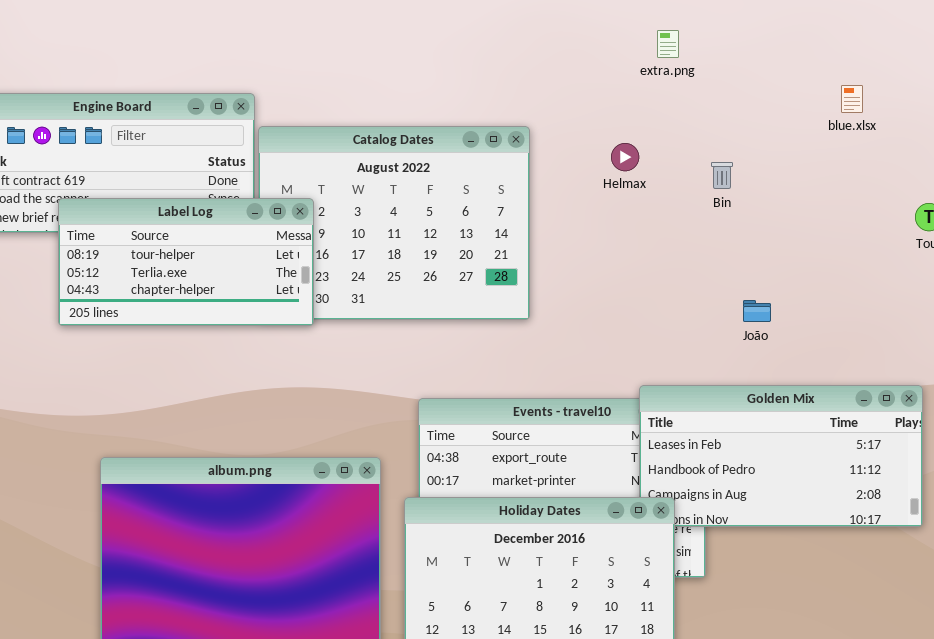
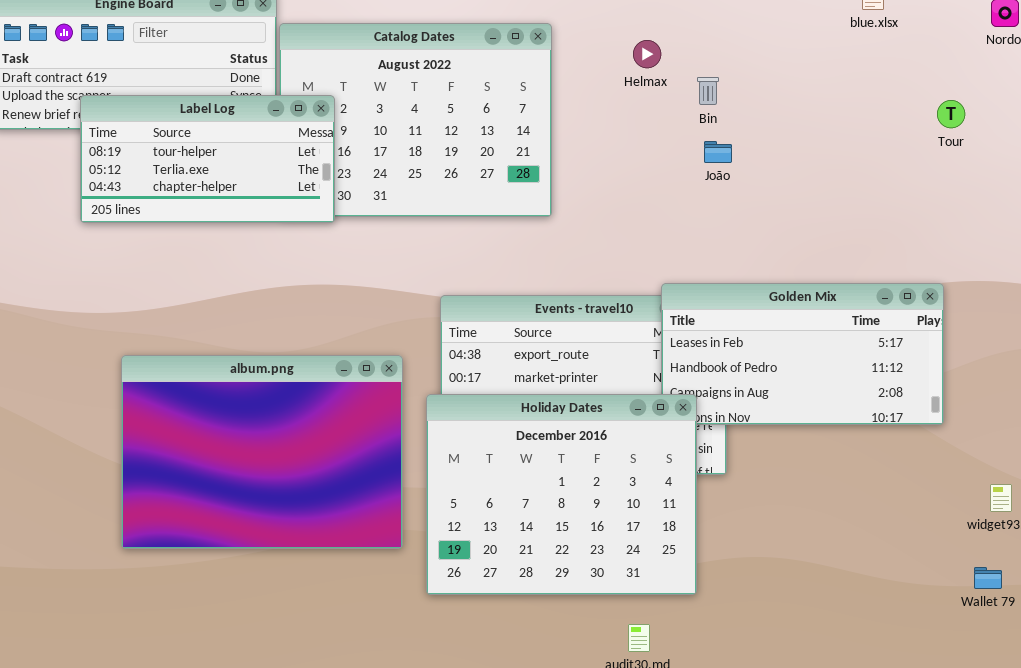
Bin: [711,162,733,189] -> [697,77,719,105], moved
João: [743,300,771,322] -> [704,141,732,163], moved

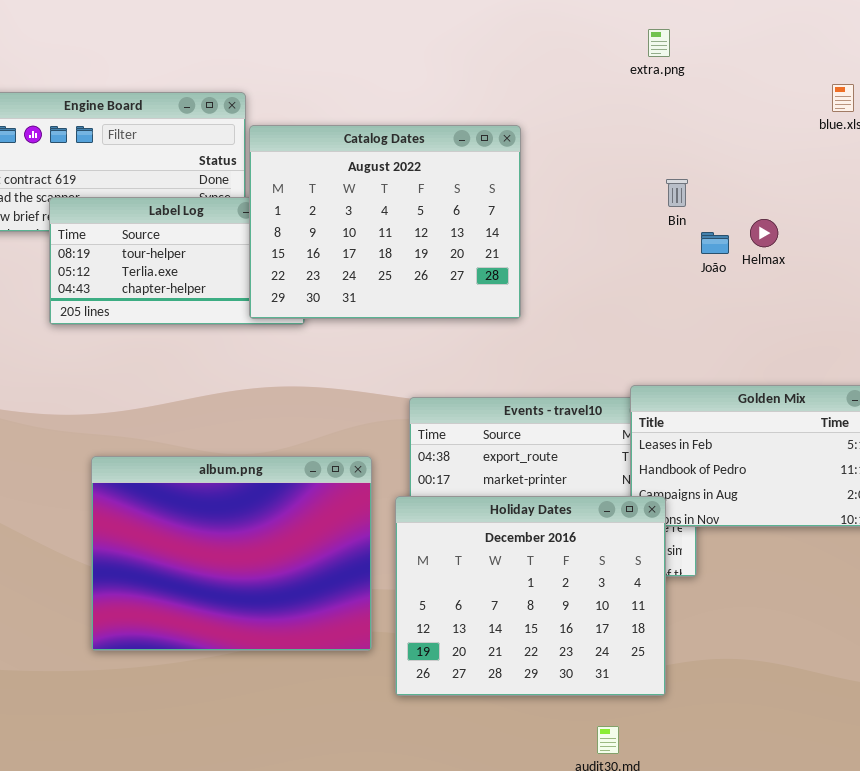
Catalog Dates: [279,23,552,217] -> [249,125,521,319], raised
Helmax: [633,40,661,68] -> [750,219,778,247], moved
João: [704,141,732,163] -> [701,232,729,254], moved

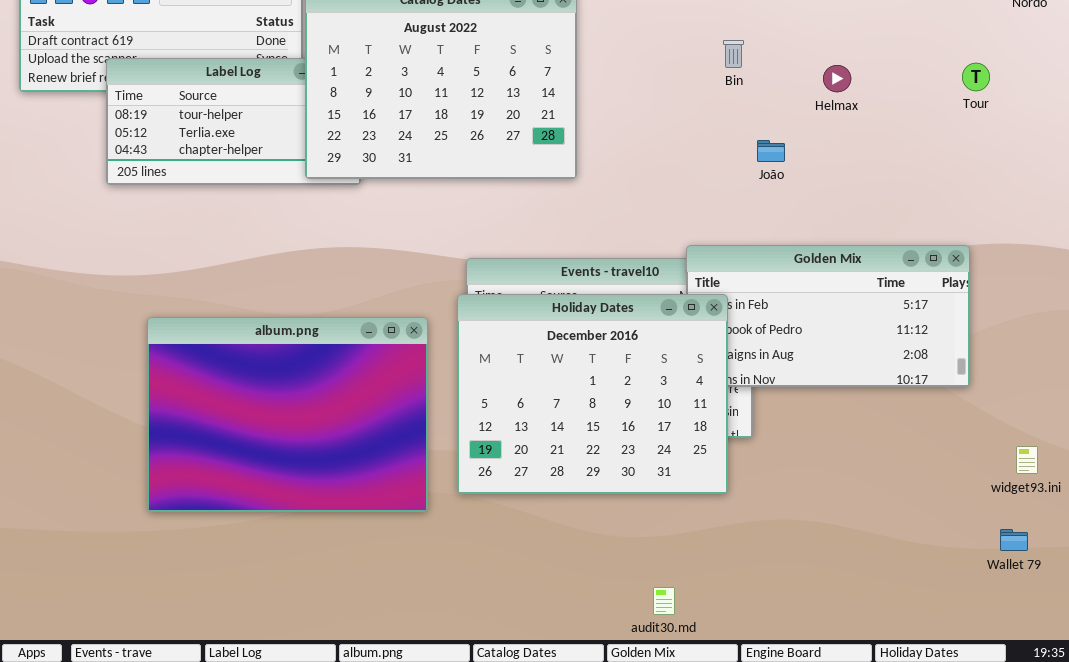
Helmax: [750,219,778,247] -> [823,65,851,92], moved
João: [701,232,729,254] -> [757,140,785,162], moved
Holiday Dates: [395,496,666,696] -> [457,294,728,494], moved

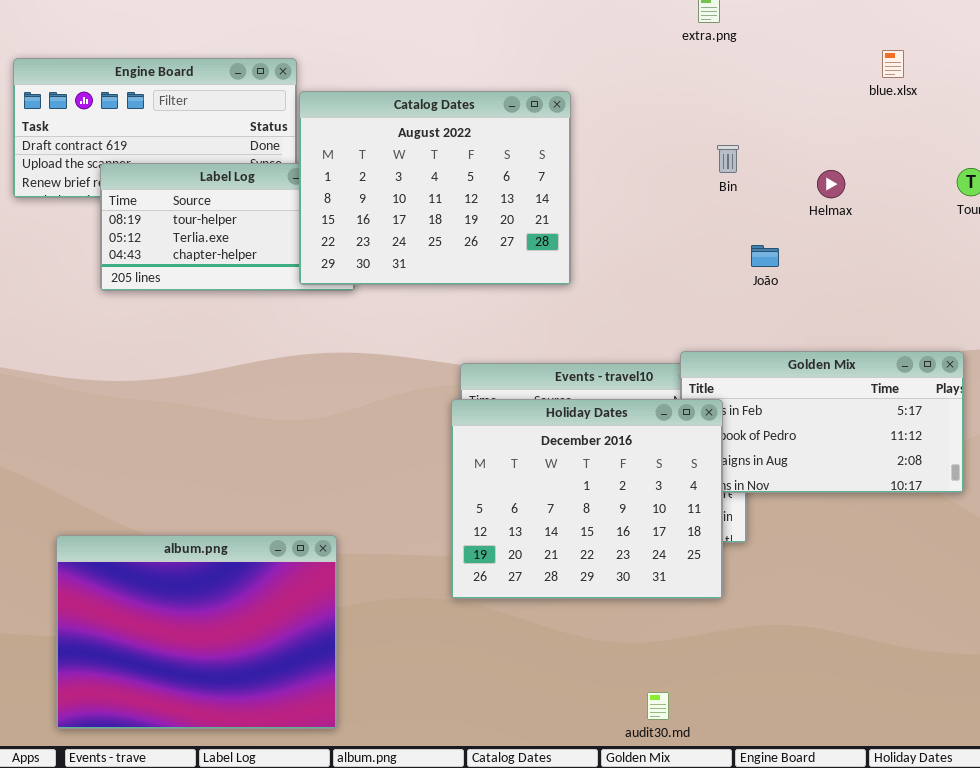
album.png: [147,317,428,512] -> [56,535,337,729], moved

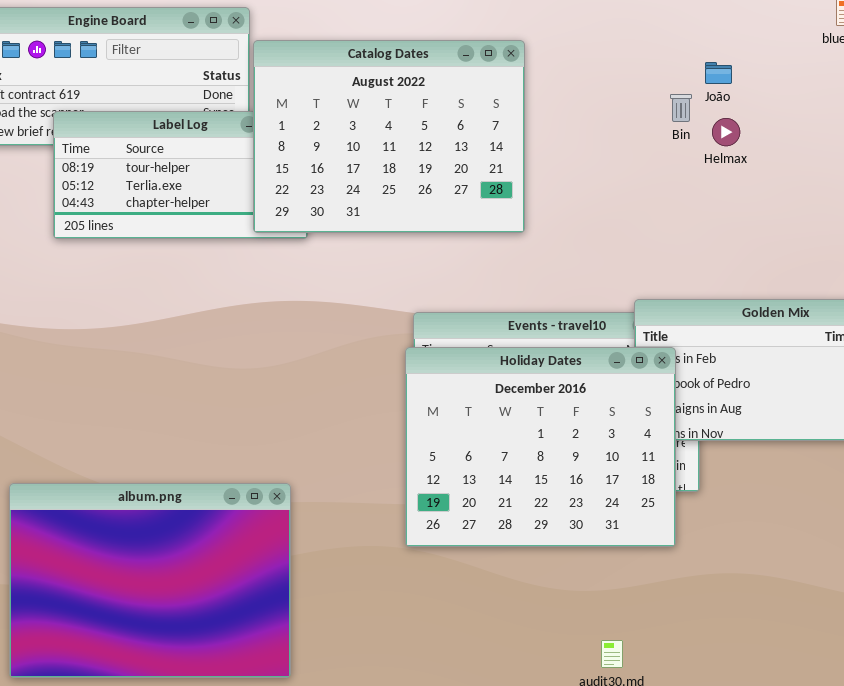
Helmax: [817,170,845,198] -> [712,118,740,146], moved
João: [751,245,779,267] -> [705,62,732,84], moved

